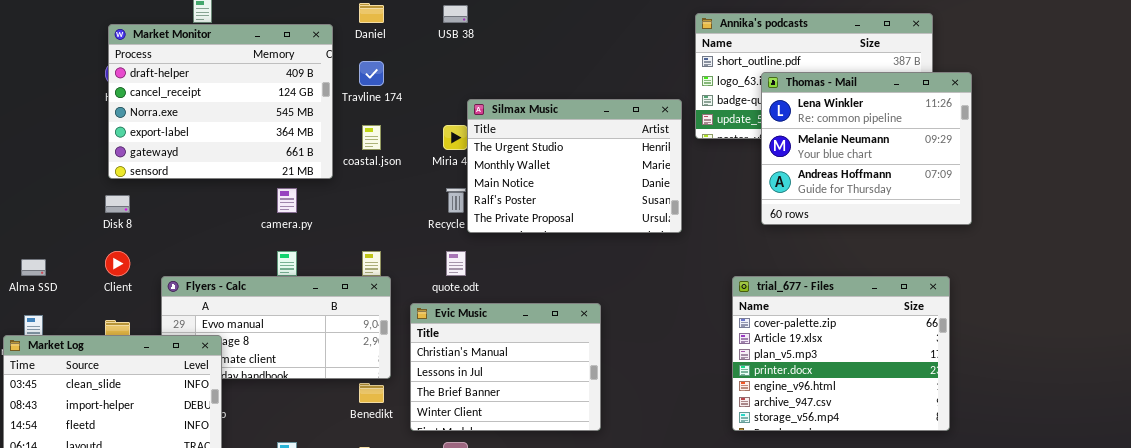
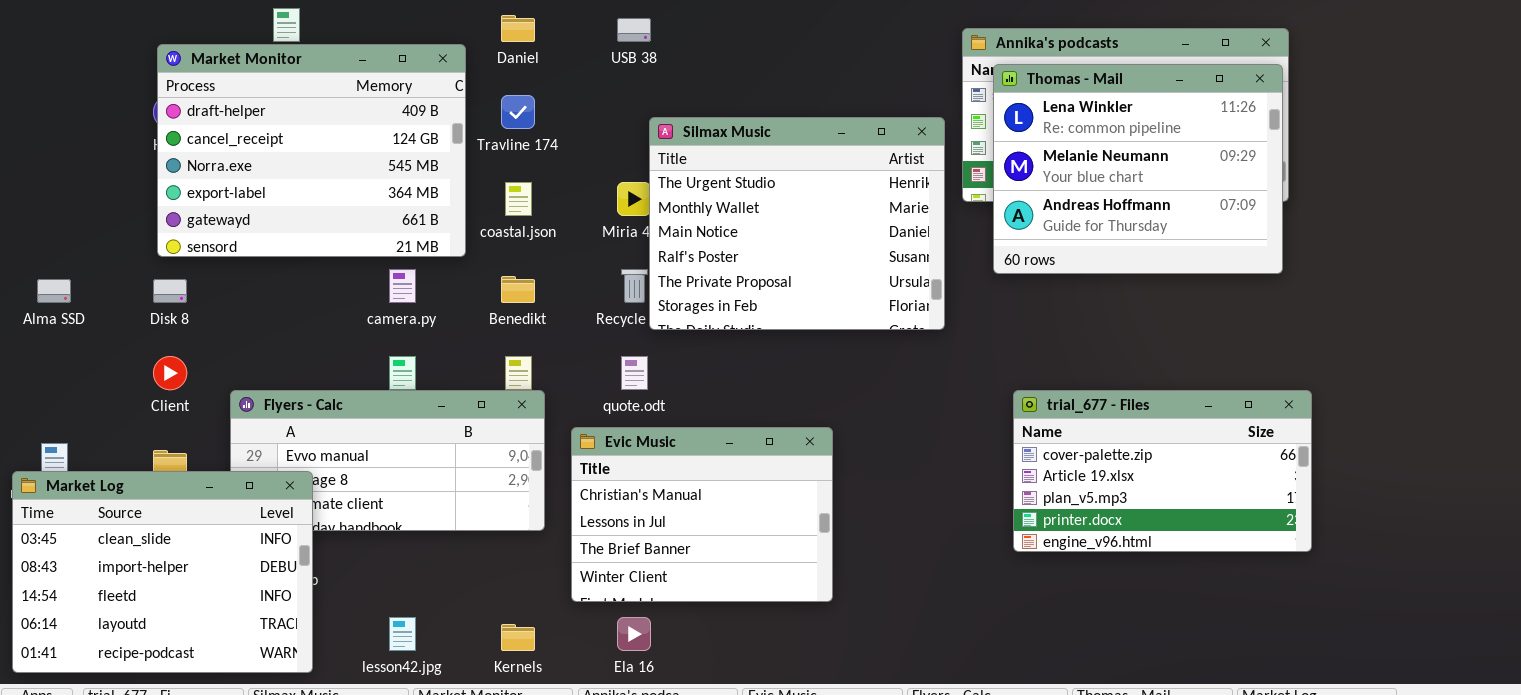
Thomas - Mail: [761,72,972,225] -> [993,64,1283,274], moved
Silmax Music: [467,99,682,233] -> [649,117,945,330], resized
Alma SSD: [21,259,46,276] -> [37,279,71,303], moved
trial_677 - Files: [732,276,950,431] -> [1013,390,1312,552], resized
Benedikt: [359,383,384,403] -> [501,276,535,303], moved

